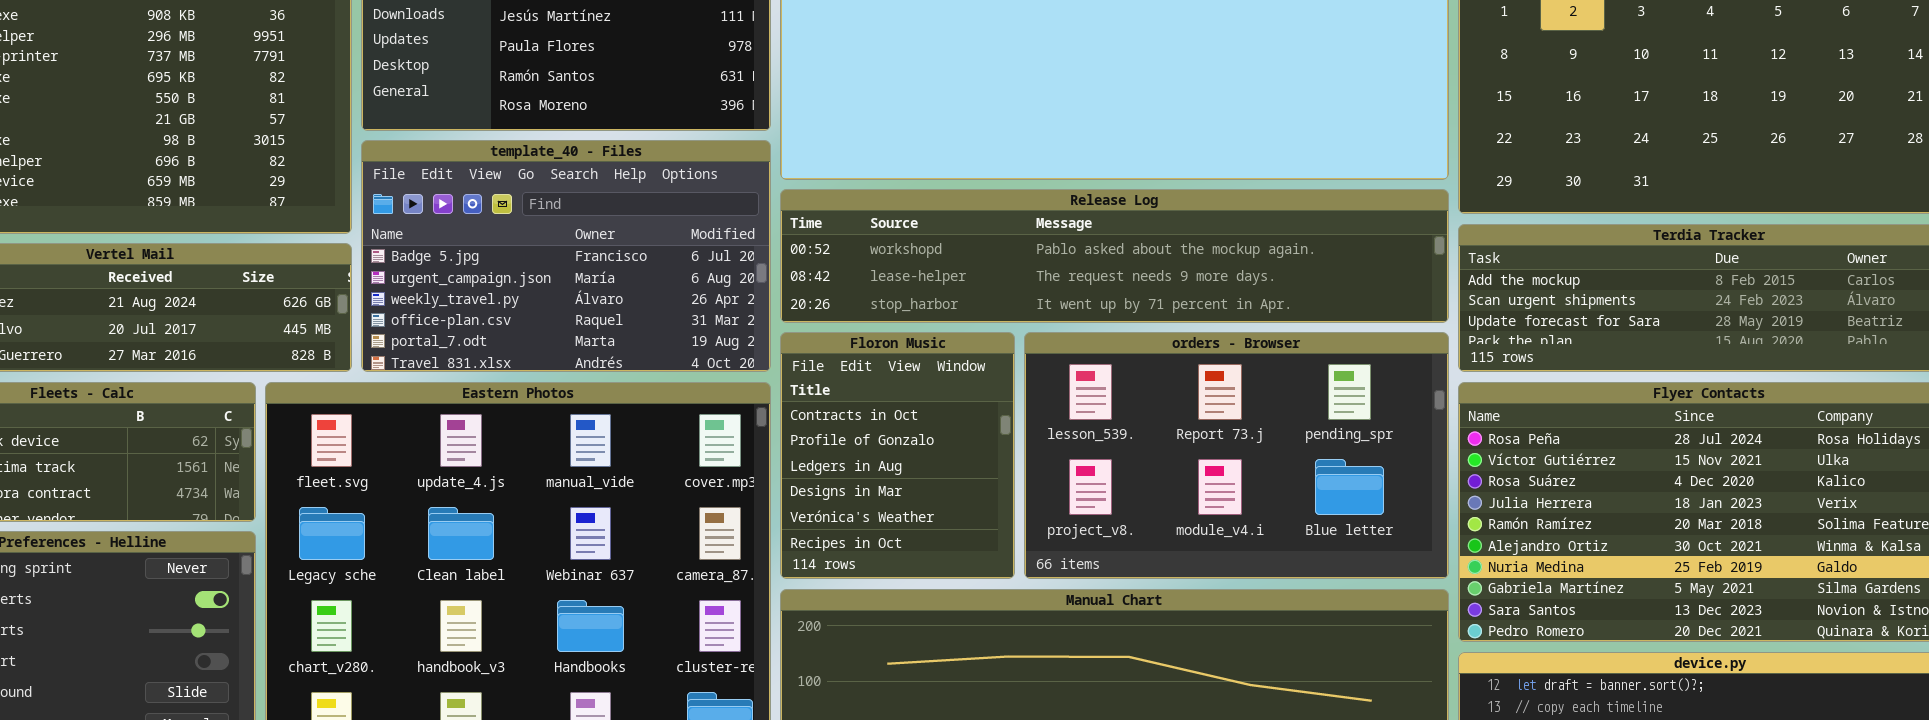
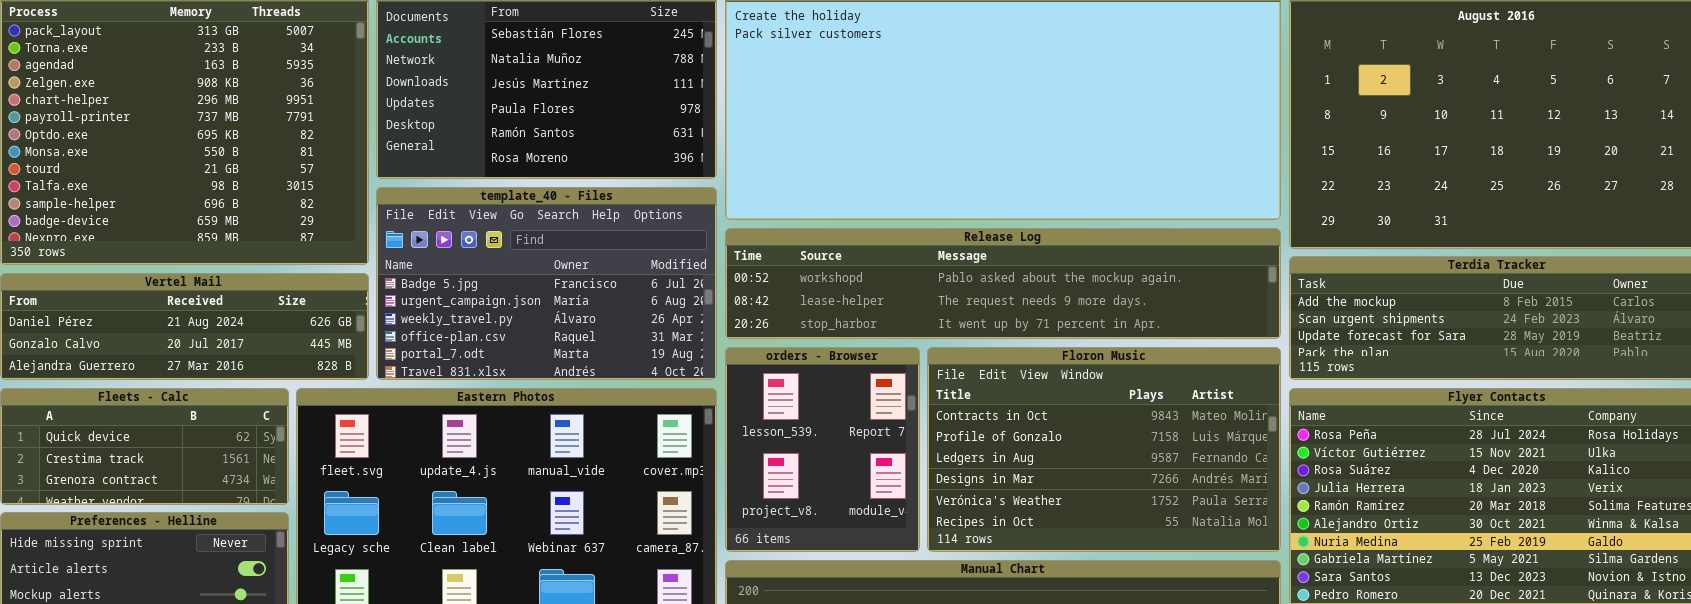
Floron Music: [780,332,1015,579] -> [927,347,1281,552], moved, resized
orders - Browser: [1024,332,1449,579] -> [725,347,920,552], moved, resized

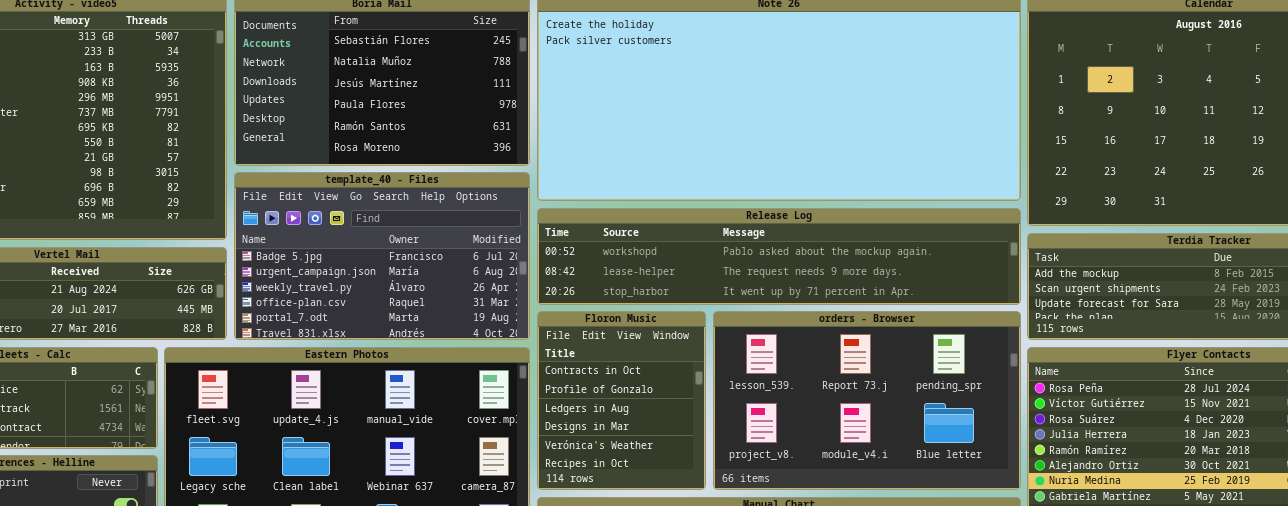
orders - Browser: [725,347,920,552] -> [713,311,1021,490], moved, resized
Floron Music: [927,347,1281,552] -> [537,311,706,490], moved, resized

